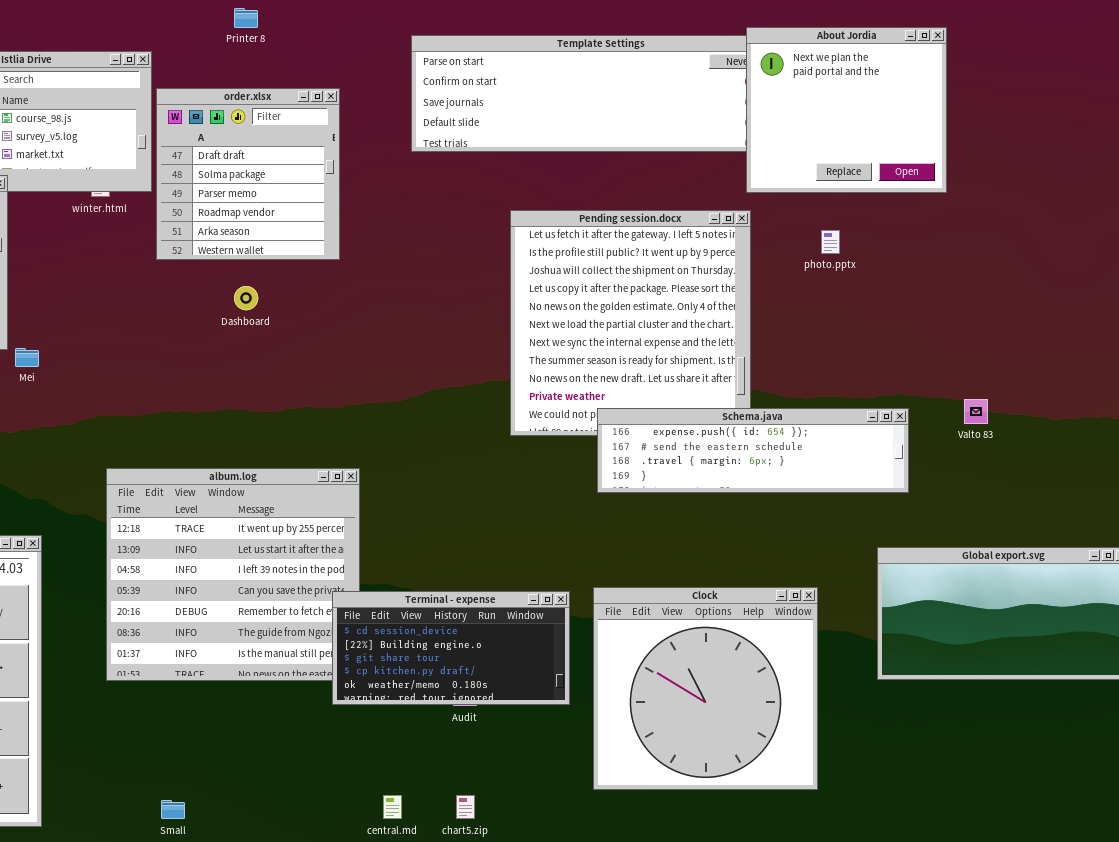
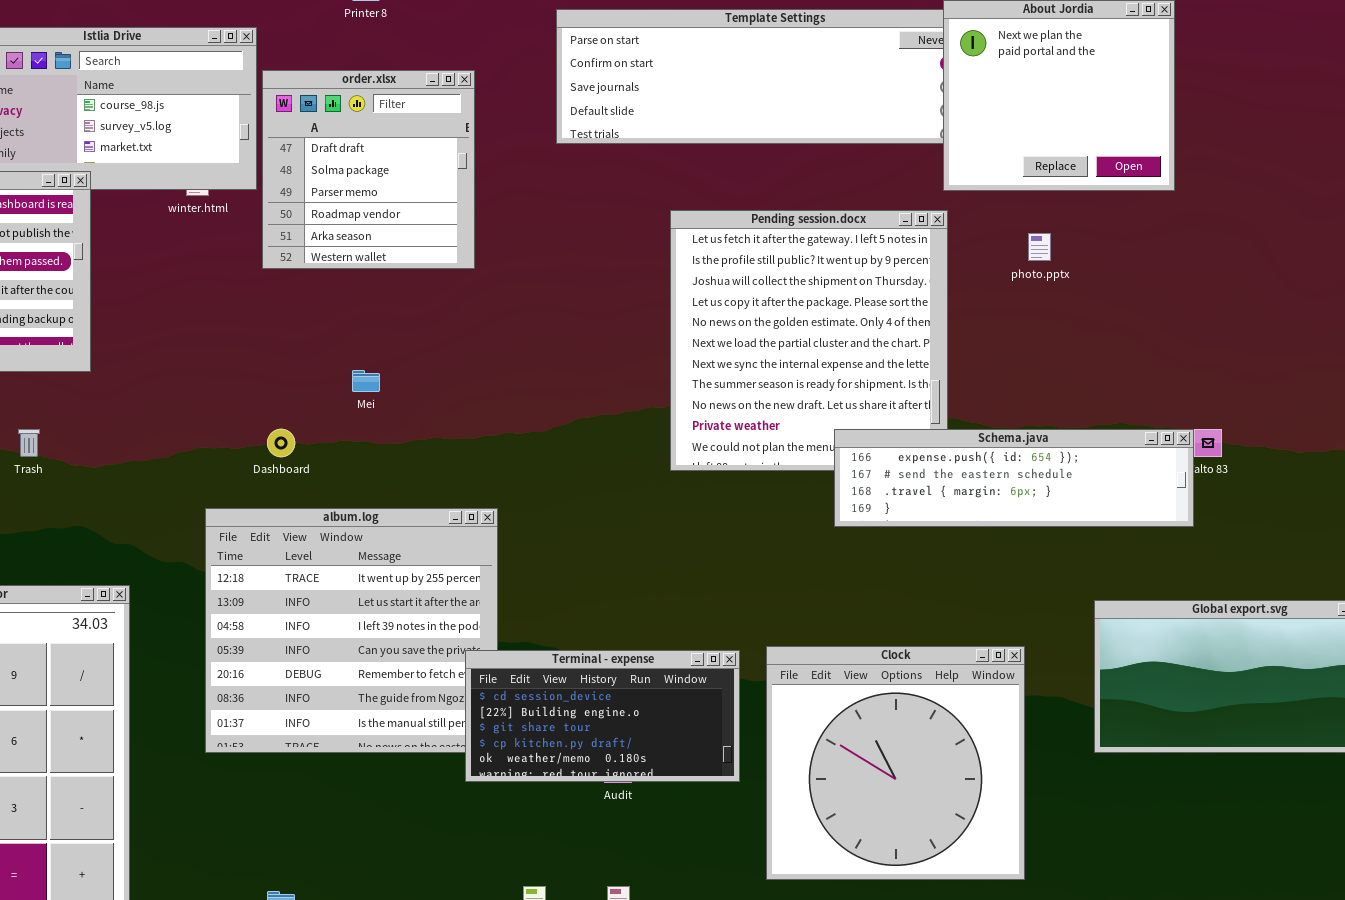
Dashboard: [234,286,258,310] -> [267,429,295,457], moved
Mei: [15,348,39,367] -> [352,370,380,392], moved
Schema.java: [597,408,909,493] -> [834,429,1194,527], moved

